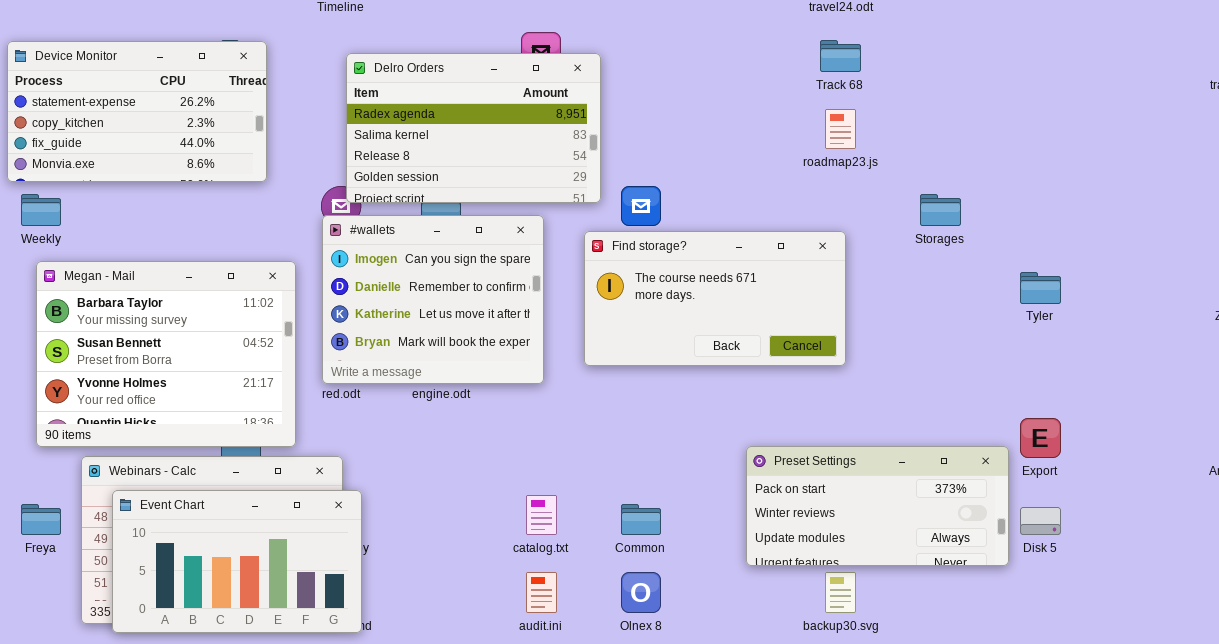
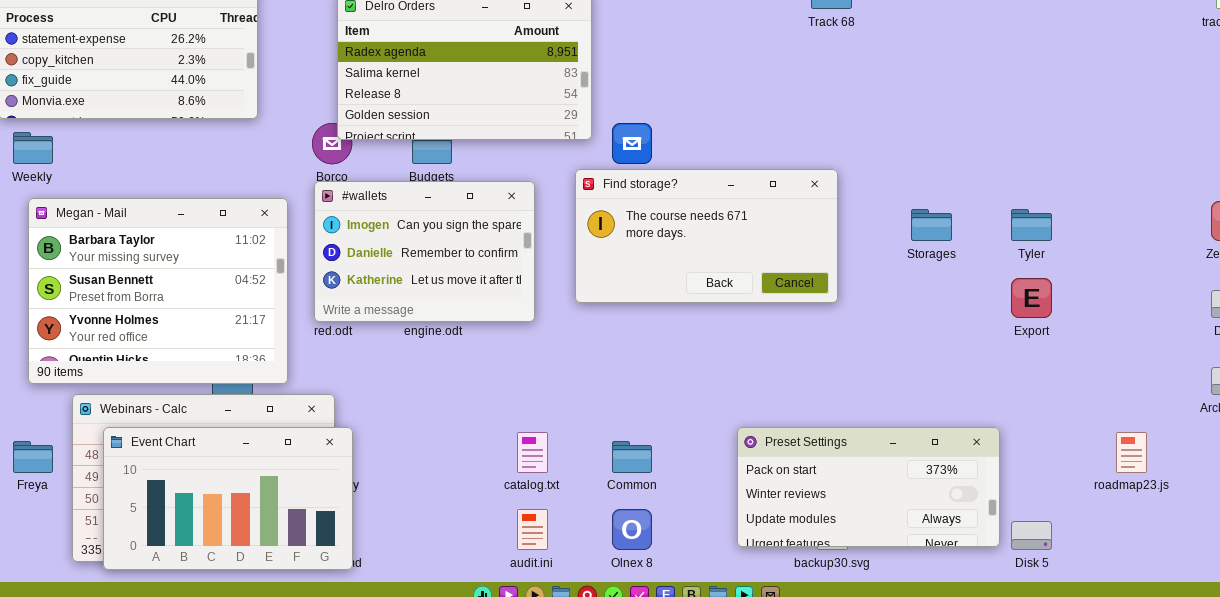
roadmap23.js: [825,109,856,149] -> [1116,432,1147,473], moved
Storages: [920,194,961,226] -> [911,209,952,241], moved
#wallets: [322,215,544,384] -> [314,181,535,322], resized
Export: [1020,418,1061,458] -> [1011,278,1052,318], moved
Preset Settings: [746,446,1009,566] -> [737,427,1000,547], moved
Disk 5: [1020,507,1061,535] -> [1011,521,1052,550], moved

